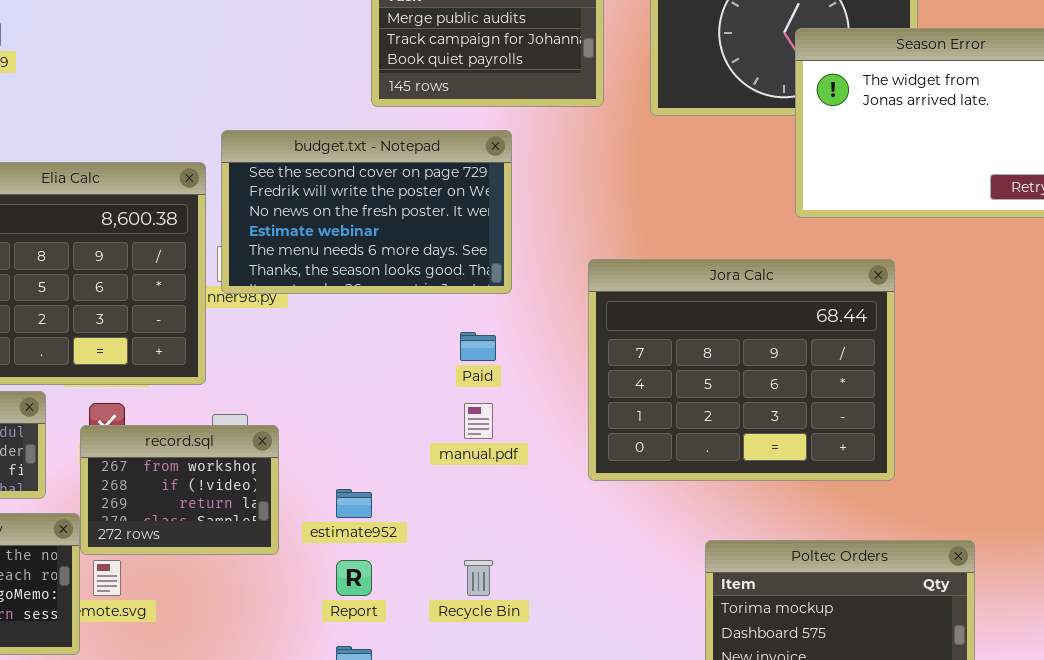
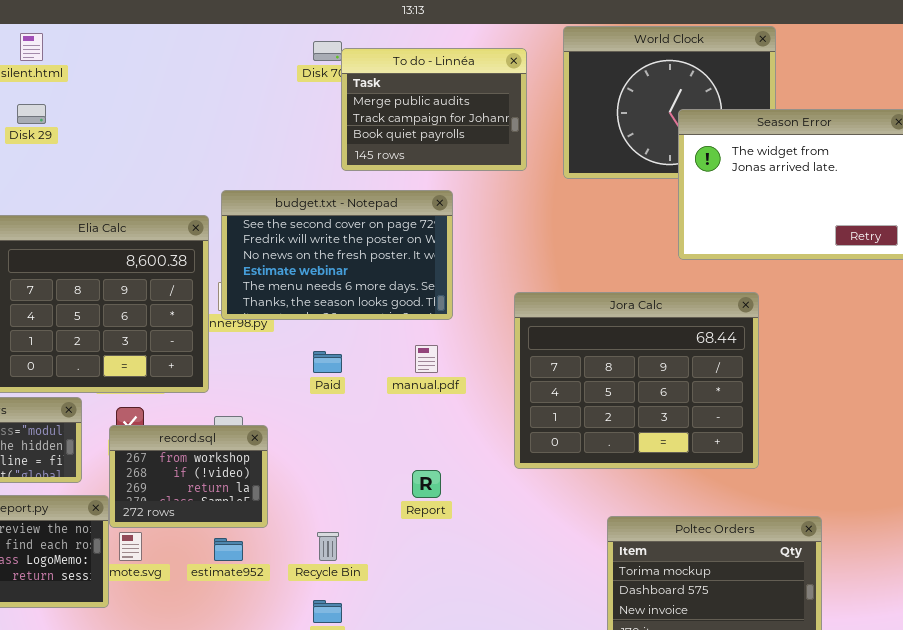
Paid: [460,332,496,361] -> [313,351,342,373], moved
manual.pdf: [464,403,493,439] -> [415,345,438,373], moved
estimate952: [336,489,372,518] -> [214,538,243,561], moved
Report: [336,560,372,596] -> [412,470,441,498], moved
Recycle Bin: [464,560,493,596] -> [317,532,339,561], moved

